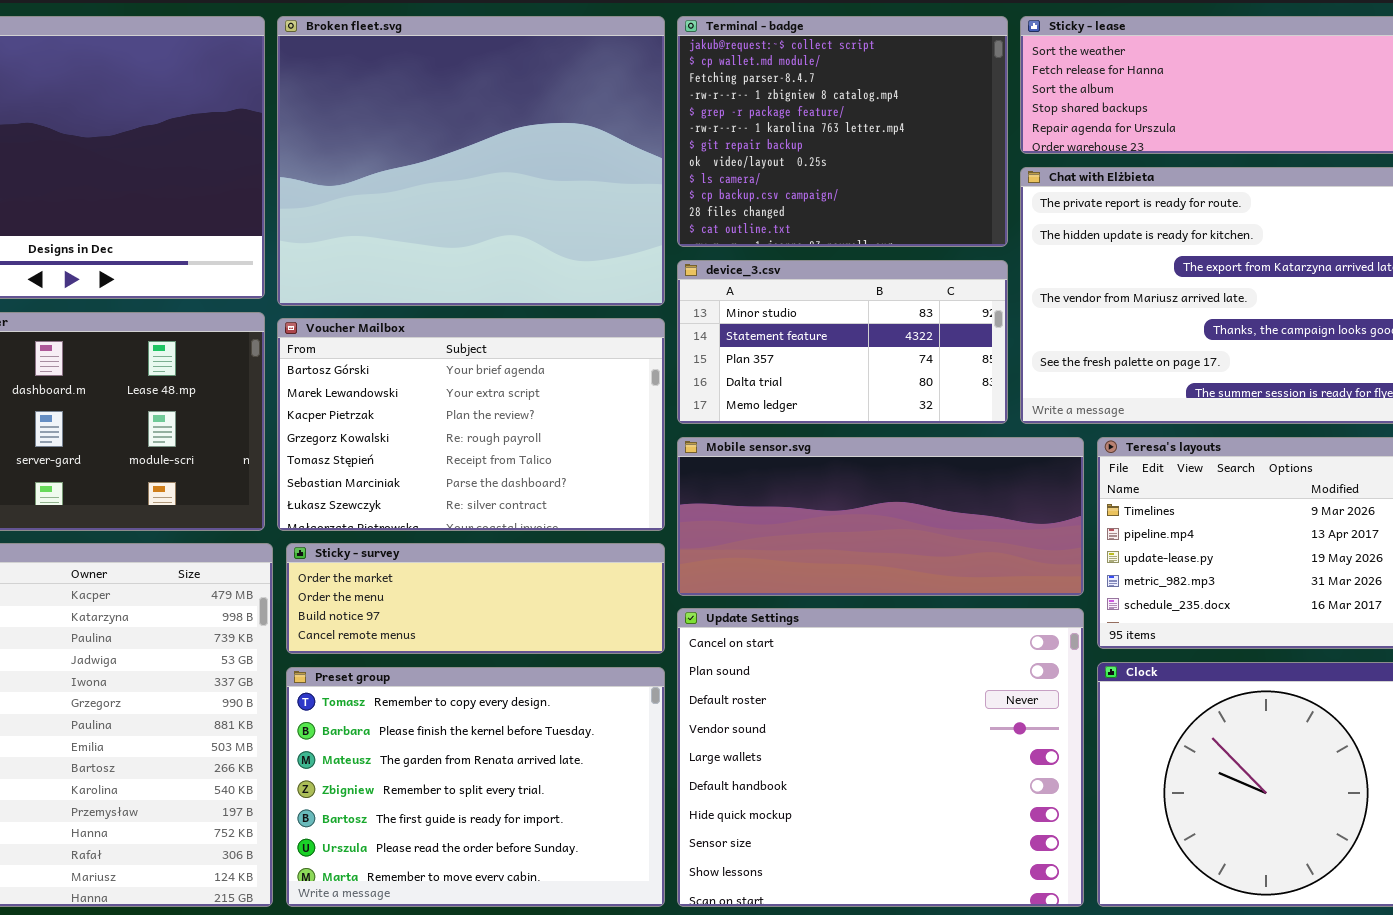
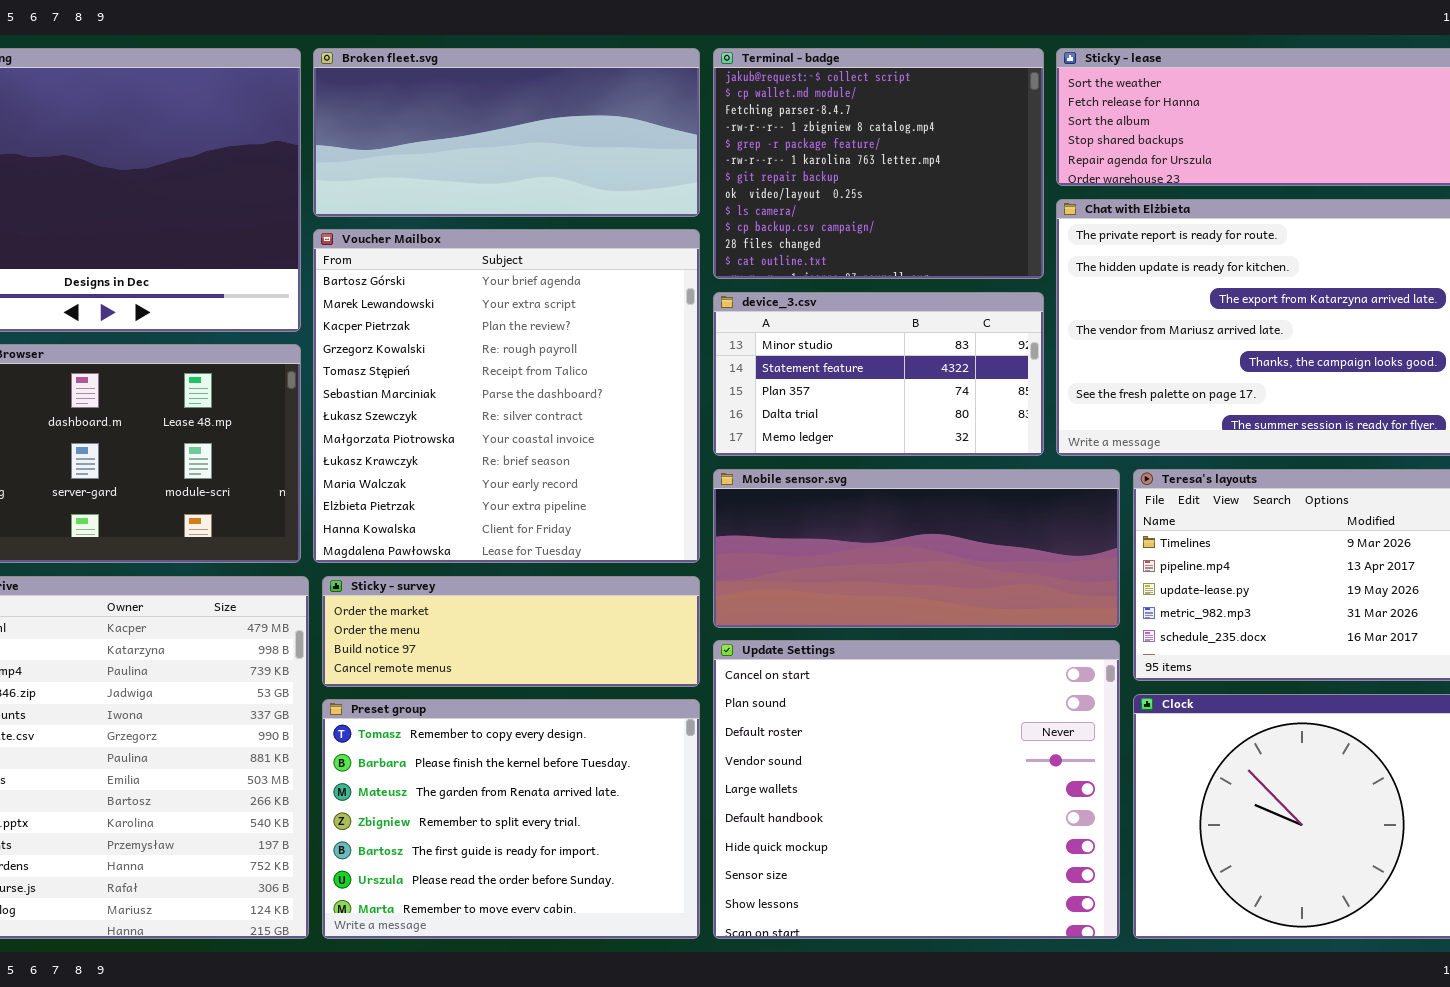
Broken fleet.svg: [277,16,665,306] -> [313,48,700,217], resized
Voucher Mailbox: [277,318,665,531] -> [313,229,700,563], resized

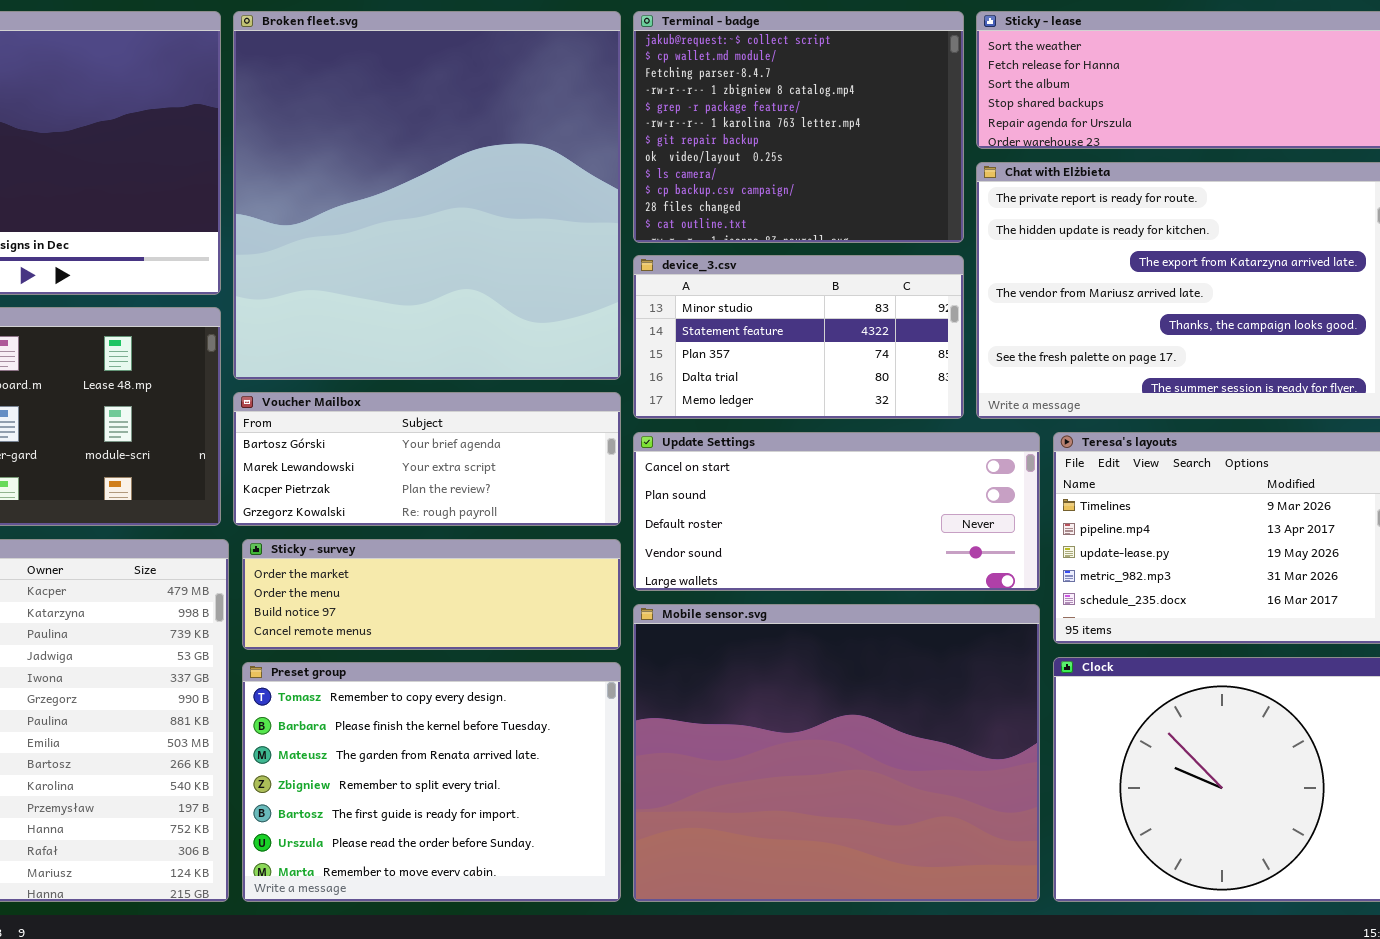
Broken fleet.svg: [313,48,700,217] -> [233,11,621,380], resized
Voucher Mailbox: [313,229,700,563] -> [233,392,621,526], resized
Mobile sensor.svg: [713,469,1120,628] -> [633,604,1040,902], moved, resized
Update Settings: [713,640,1120,939] -> [633,432,1040,591], moved, resized

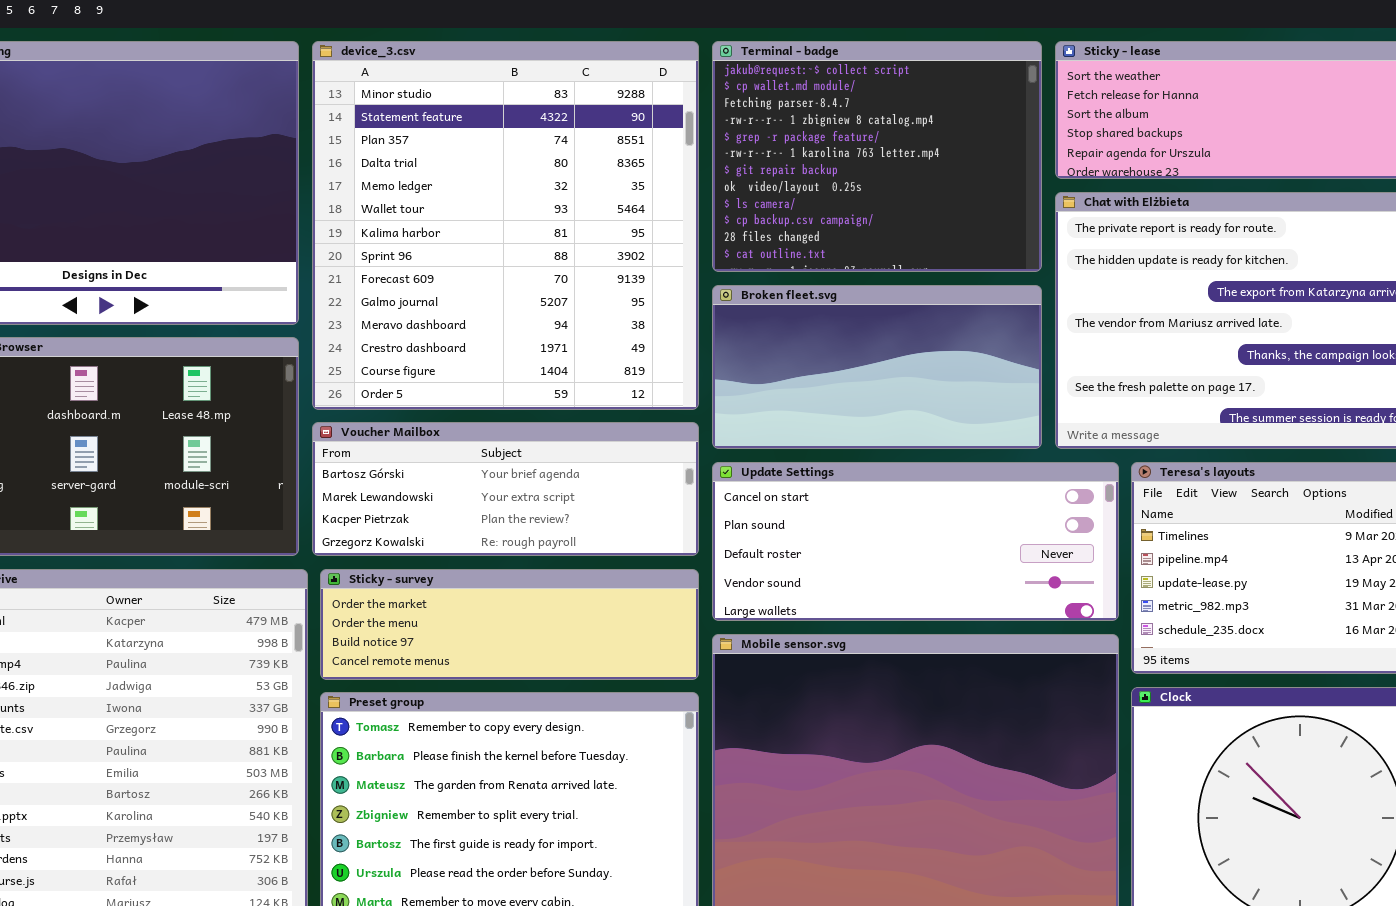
Broken fleet.svg: [233,11,621,380] -> [712,285,1042,449], moved, resized
device_3.csv: [633,255,964,419] -> [312,41,699,410], moved, resized

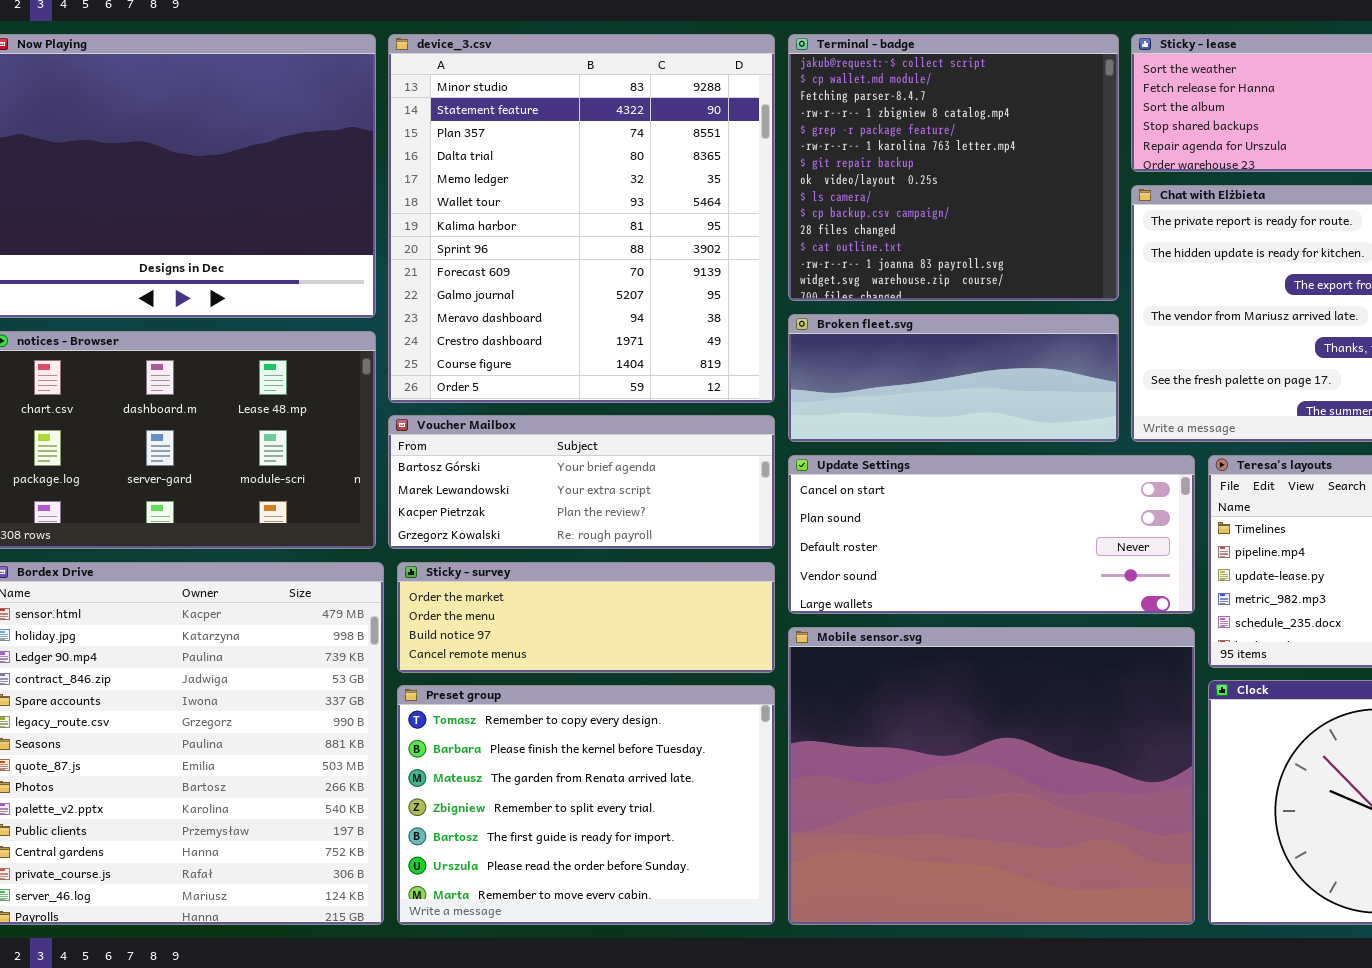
Terminal - badge: [712,41,1042,272] -> [788,34,1119,301], resized
Broken fleet.svg: [712,285,1042,449] -> [788,314,1119,442], resized

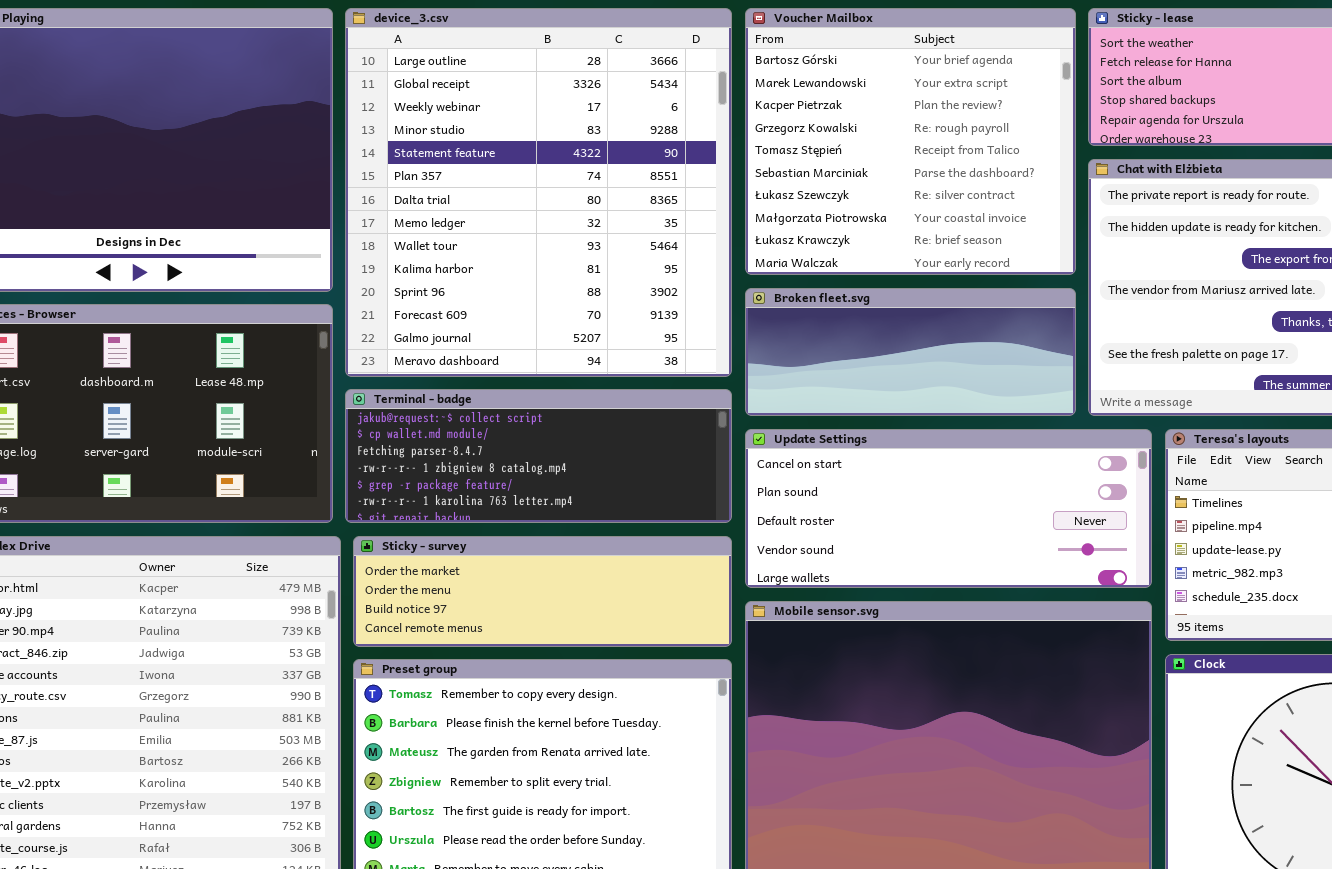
device_3.csv: [388,34,775,403] -> [345,8,732,377], scrolled up 3 rows
Terminal - badge: [788,34,1119,301] -> [345,389,732,523], moved, resized
Voucher Mailbox: [388,415,775,549] -> [745,8,1076,275], moved, resized

